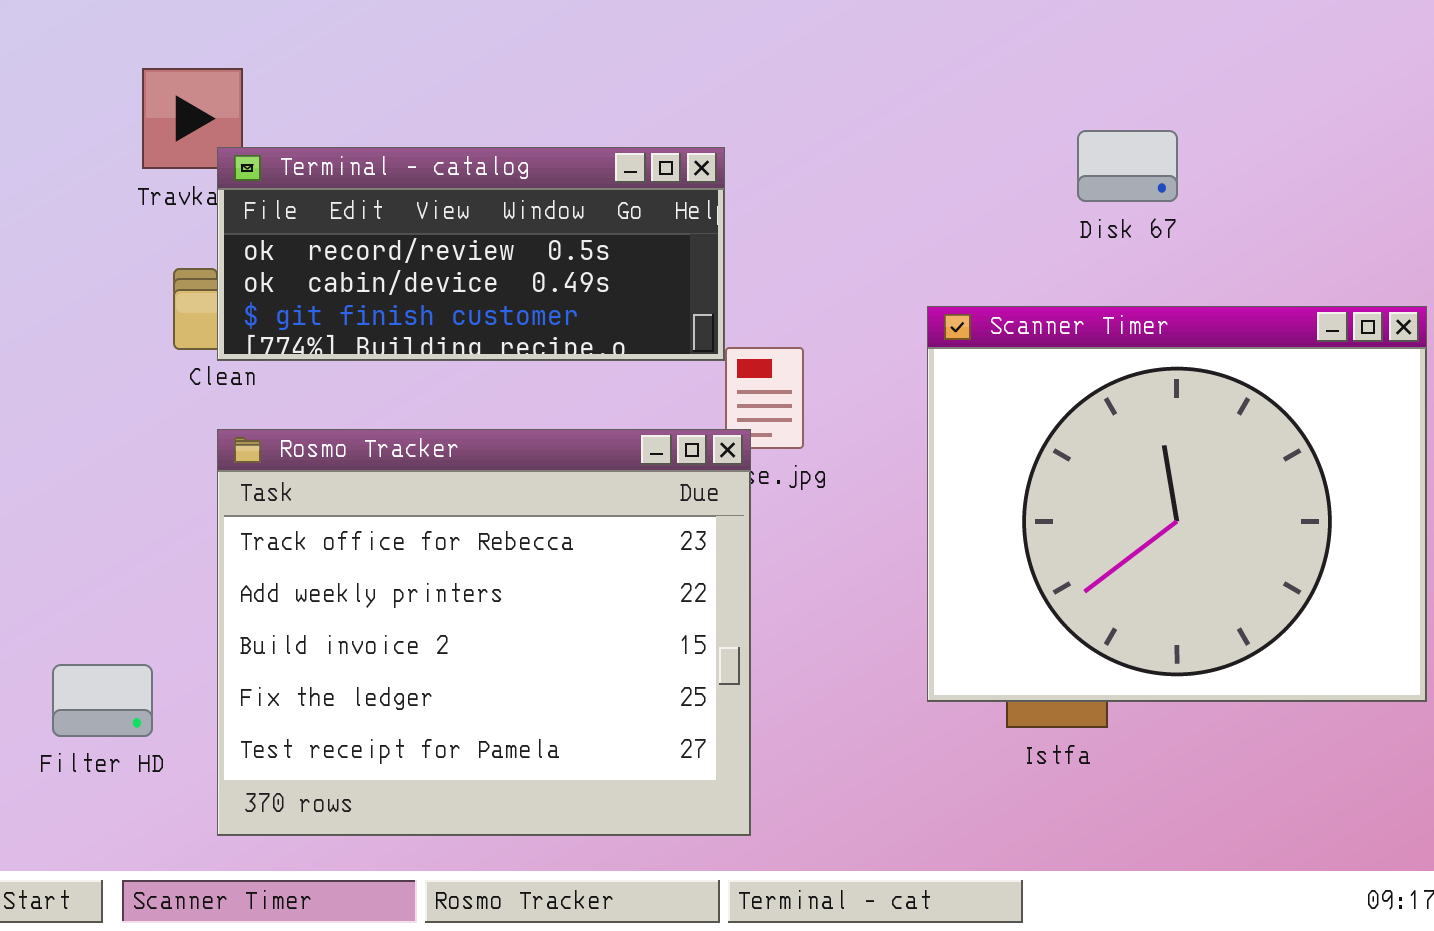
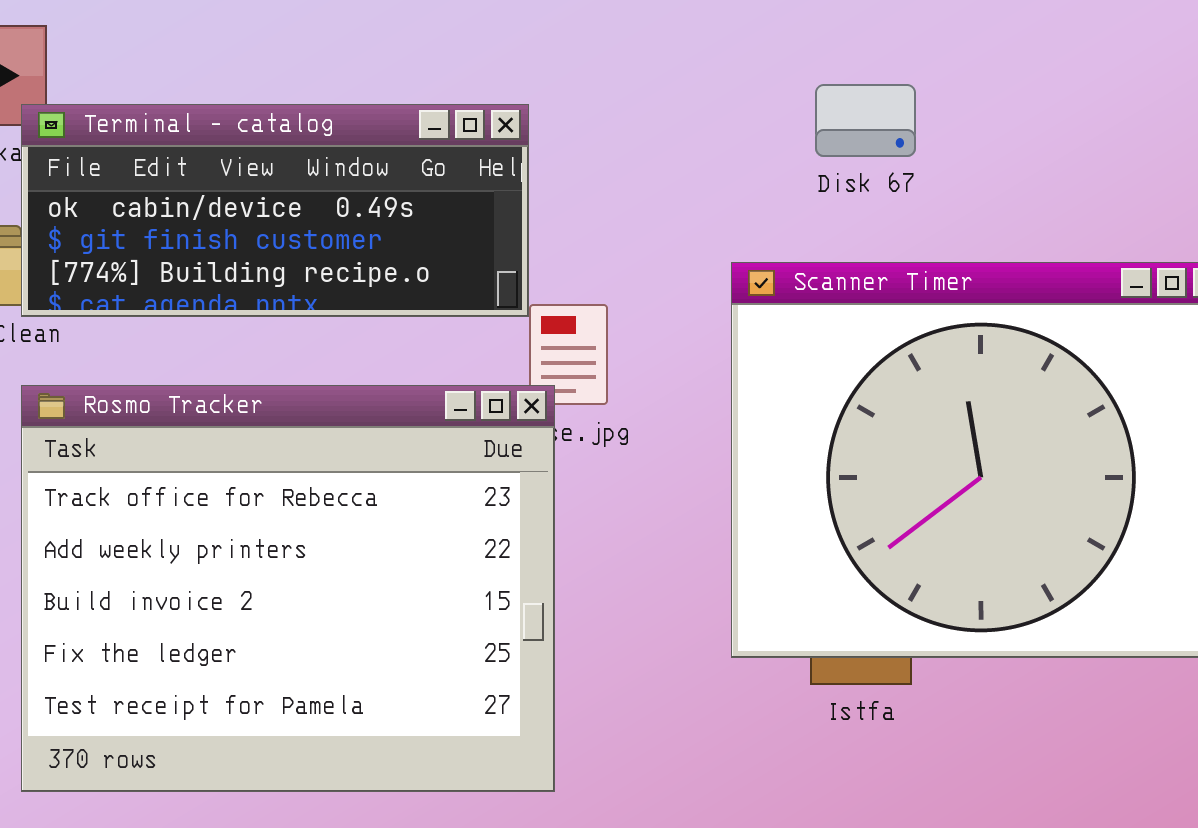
Disk 67: [1077,130,1178,202] -> [815,84,916,157], moved
Terminal - catalog: [217,147,725,361] -> [21,104,529,317], scrolled down 1 row

